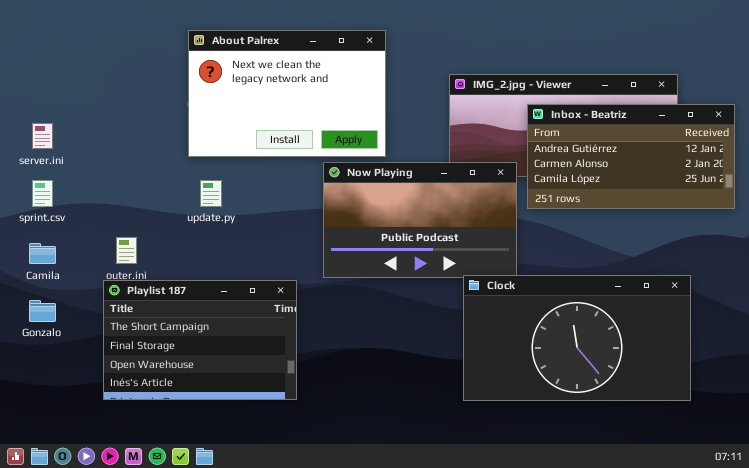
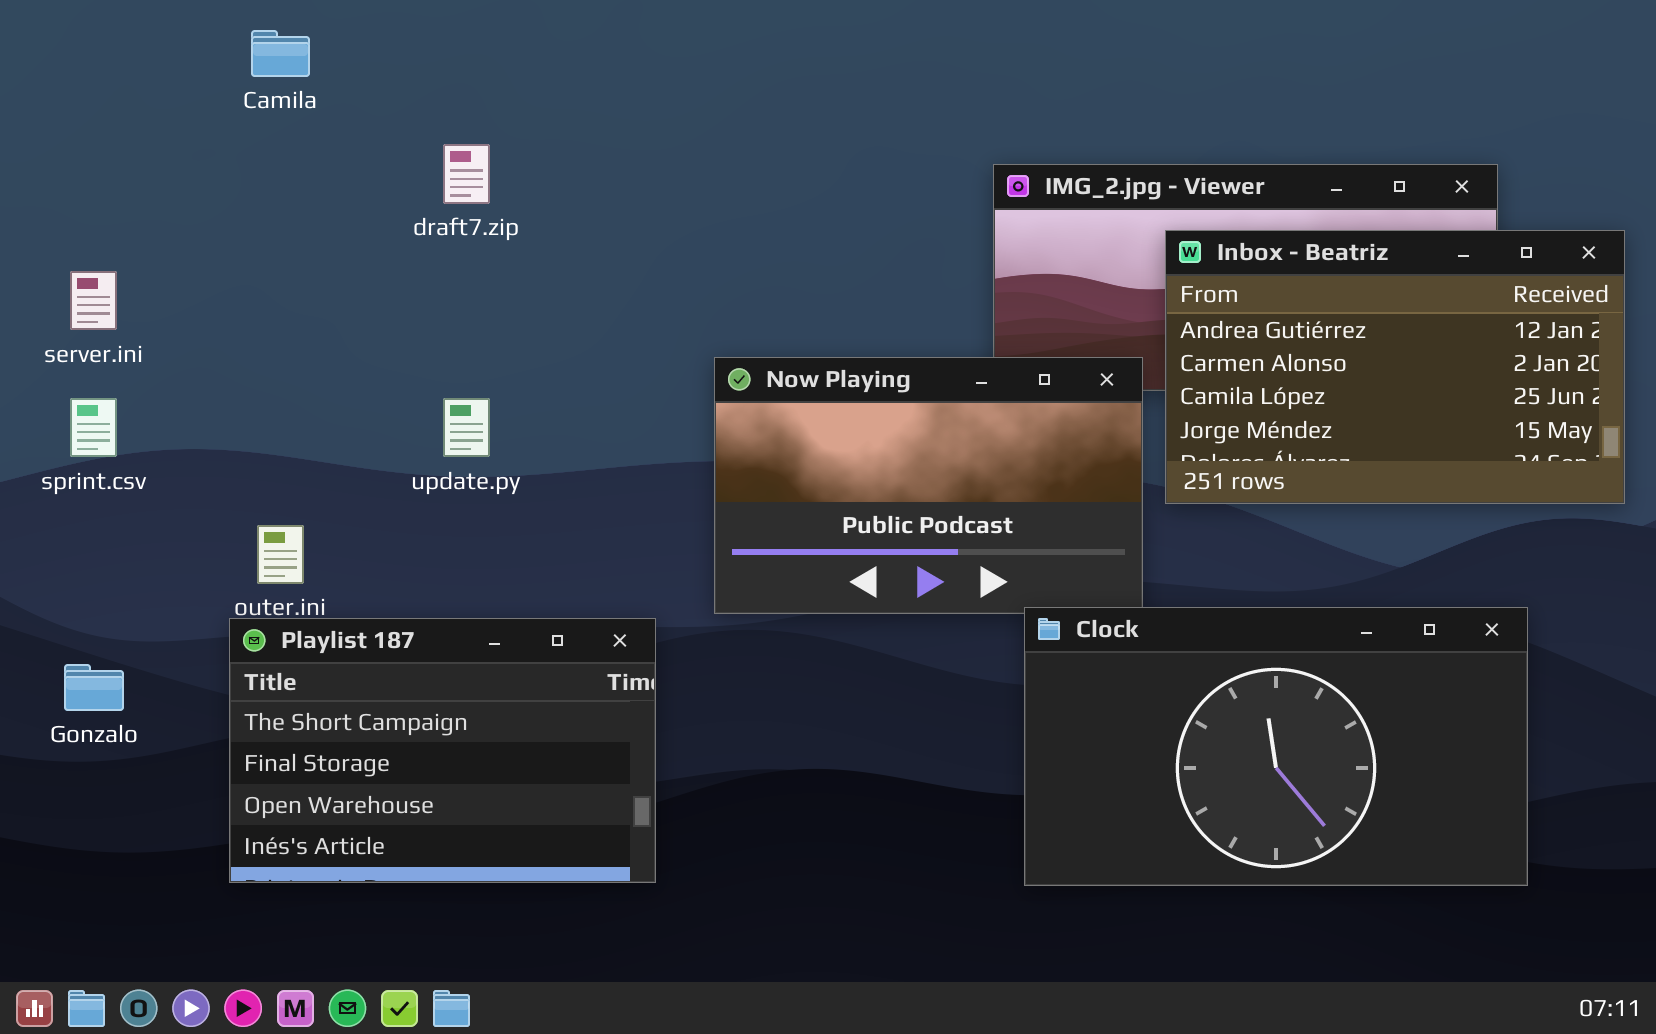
About Palrex: [188,30,386,157] -> none, closed
Inbox - Beatriz: [527,104,735,209] -> [1165,230,1625,504], resized
Camila: [29,243,56,264] -> [251,30,310,77], moved

